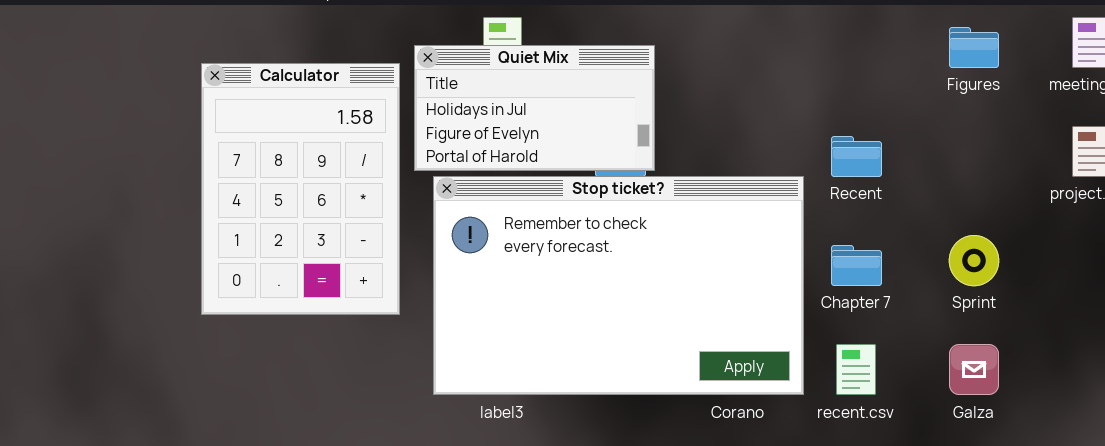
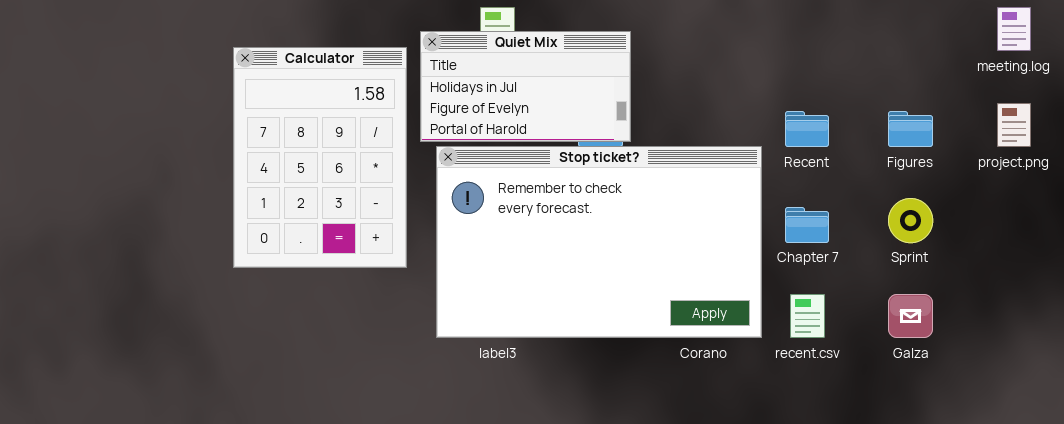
Figures: [949,27,999,68] -> [888,111,933,147], moved

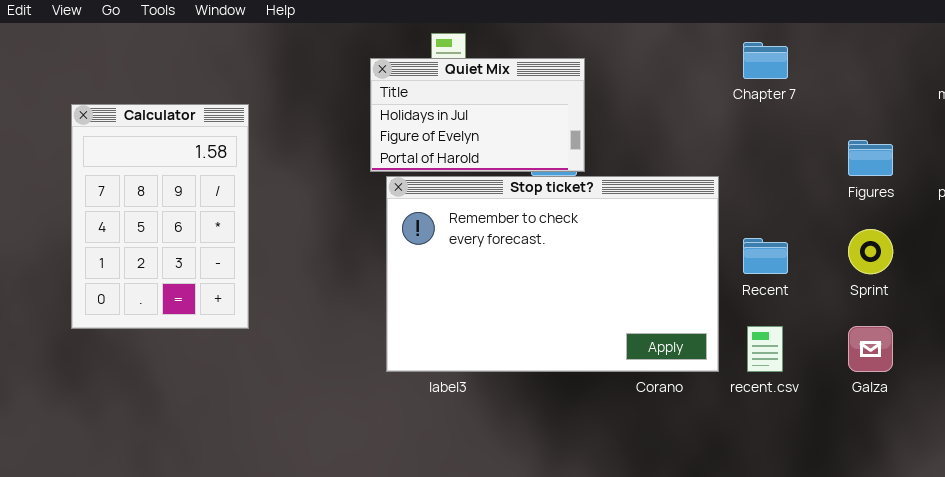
Calculator: [233,47,407,268] -> [71,104,249,329], moved
Recent: [785,111,829,147] -> [743,238,788,274], moved
Chapter 7: [785,207,829,243] -> [743,42,788,79], moved

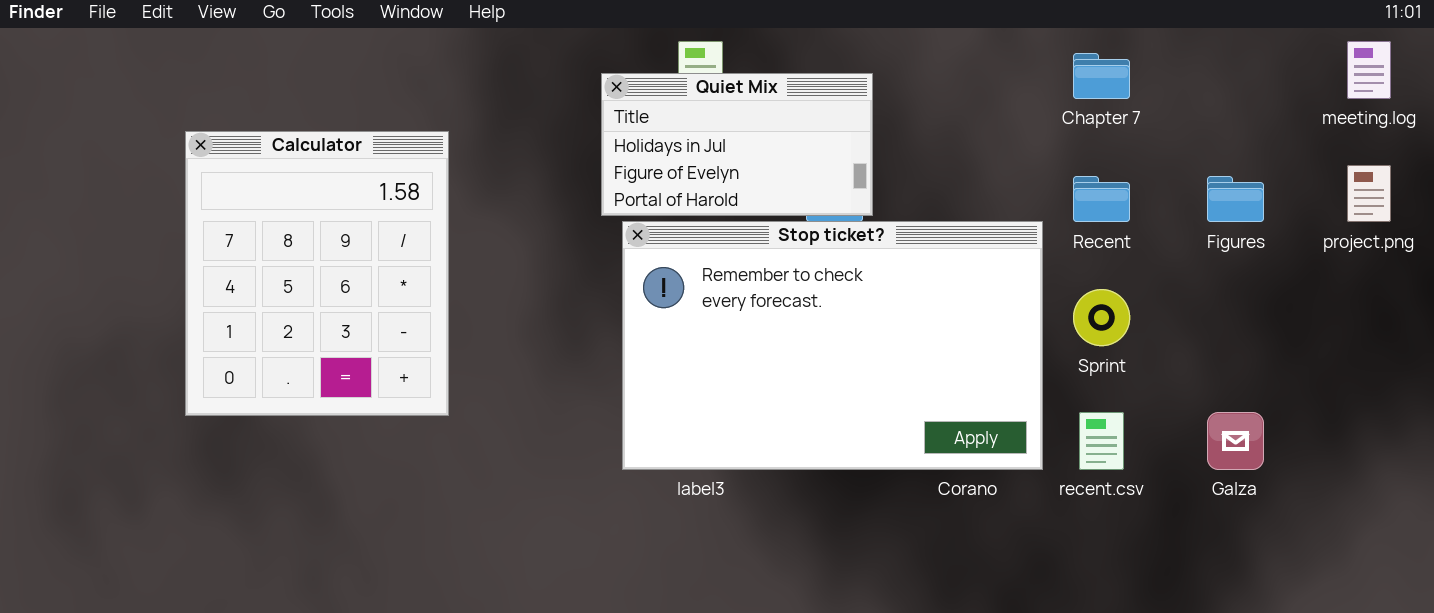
Calculator: [71,104,249,329] -> [185,131,449,416], resized
Sprint: [848,229,893,274] -> [1073,289,1130,346], moved
Recent: [743,238,788,274] -> [1073,176,1130,222], moved

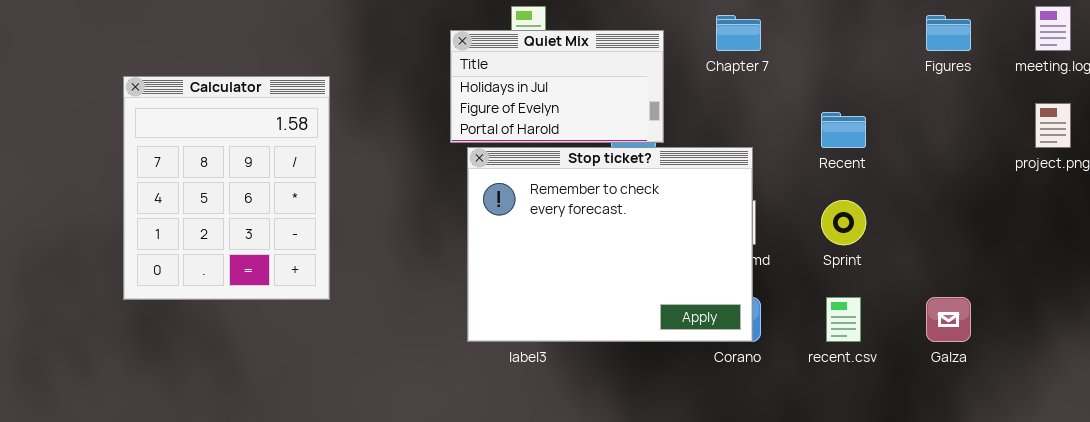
Chapter 7: [1073,53,1130,99] -> [716,15,761,51], moved
Figures: [1207,176,1264,222] -> [926,15,971,51], moved
Stop ticket?: [622,221,1043,470] -> [467,147,753,342], resized

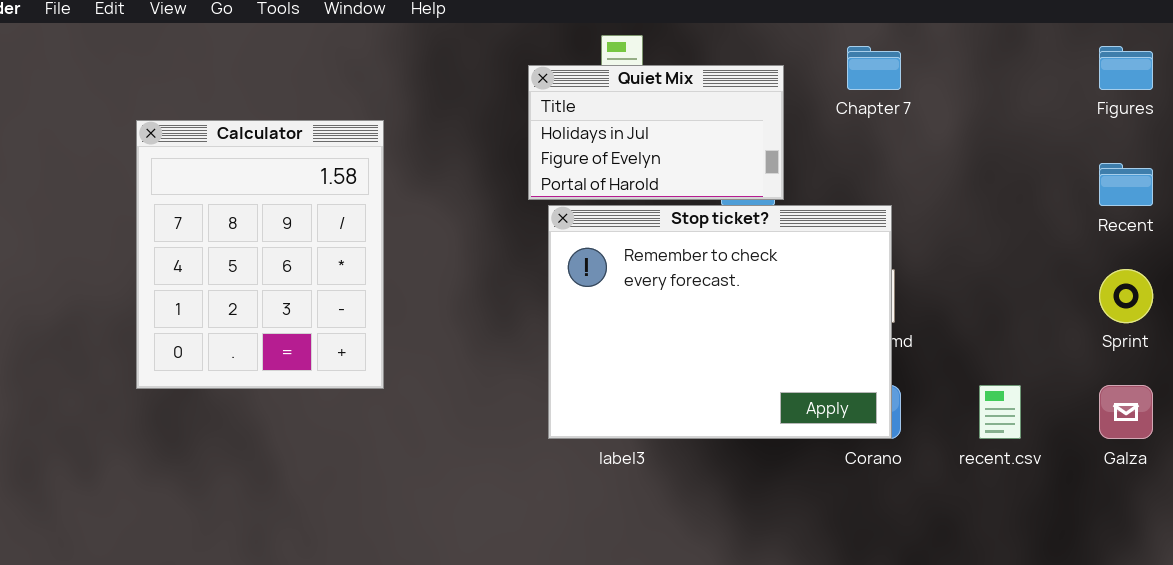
Recent: [821,112,866,148] -> [1099,163,1153,206], moved
Sprint: [821,200,866,245] -> [1099,269,1153,323], moved

